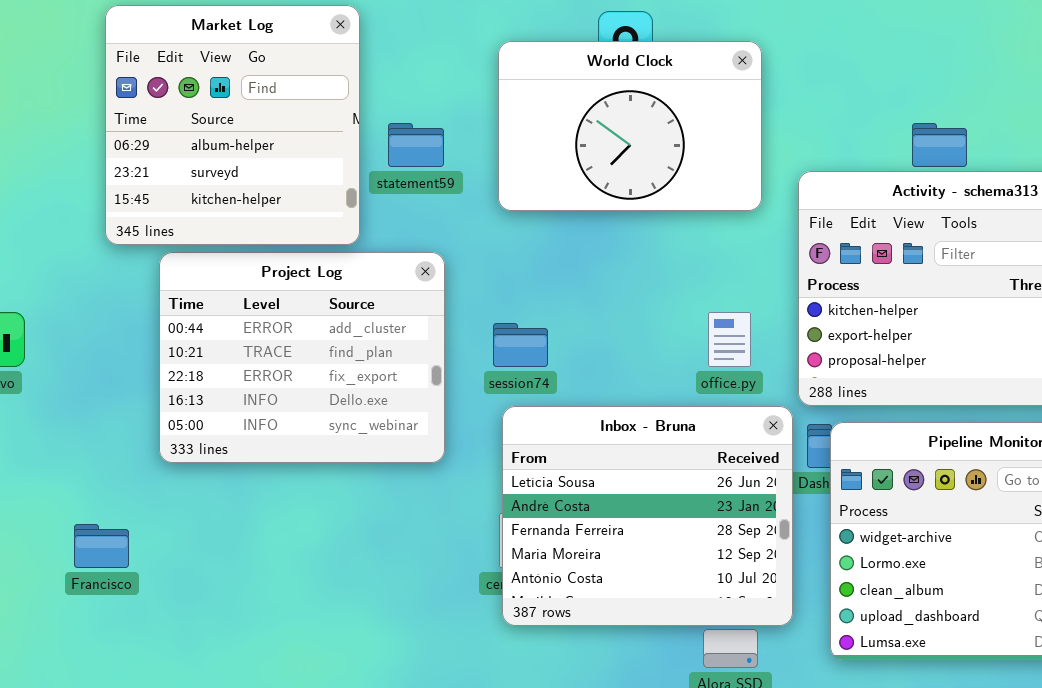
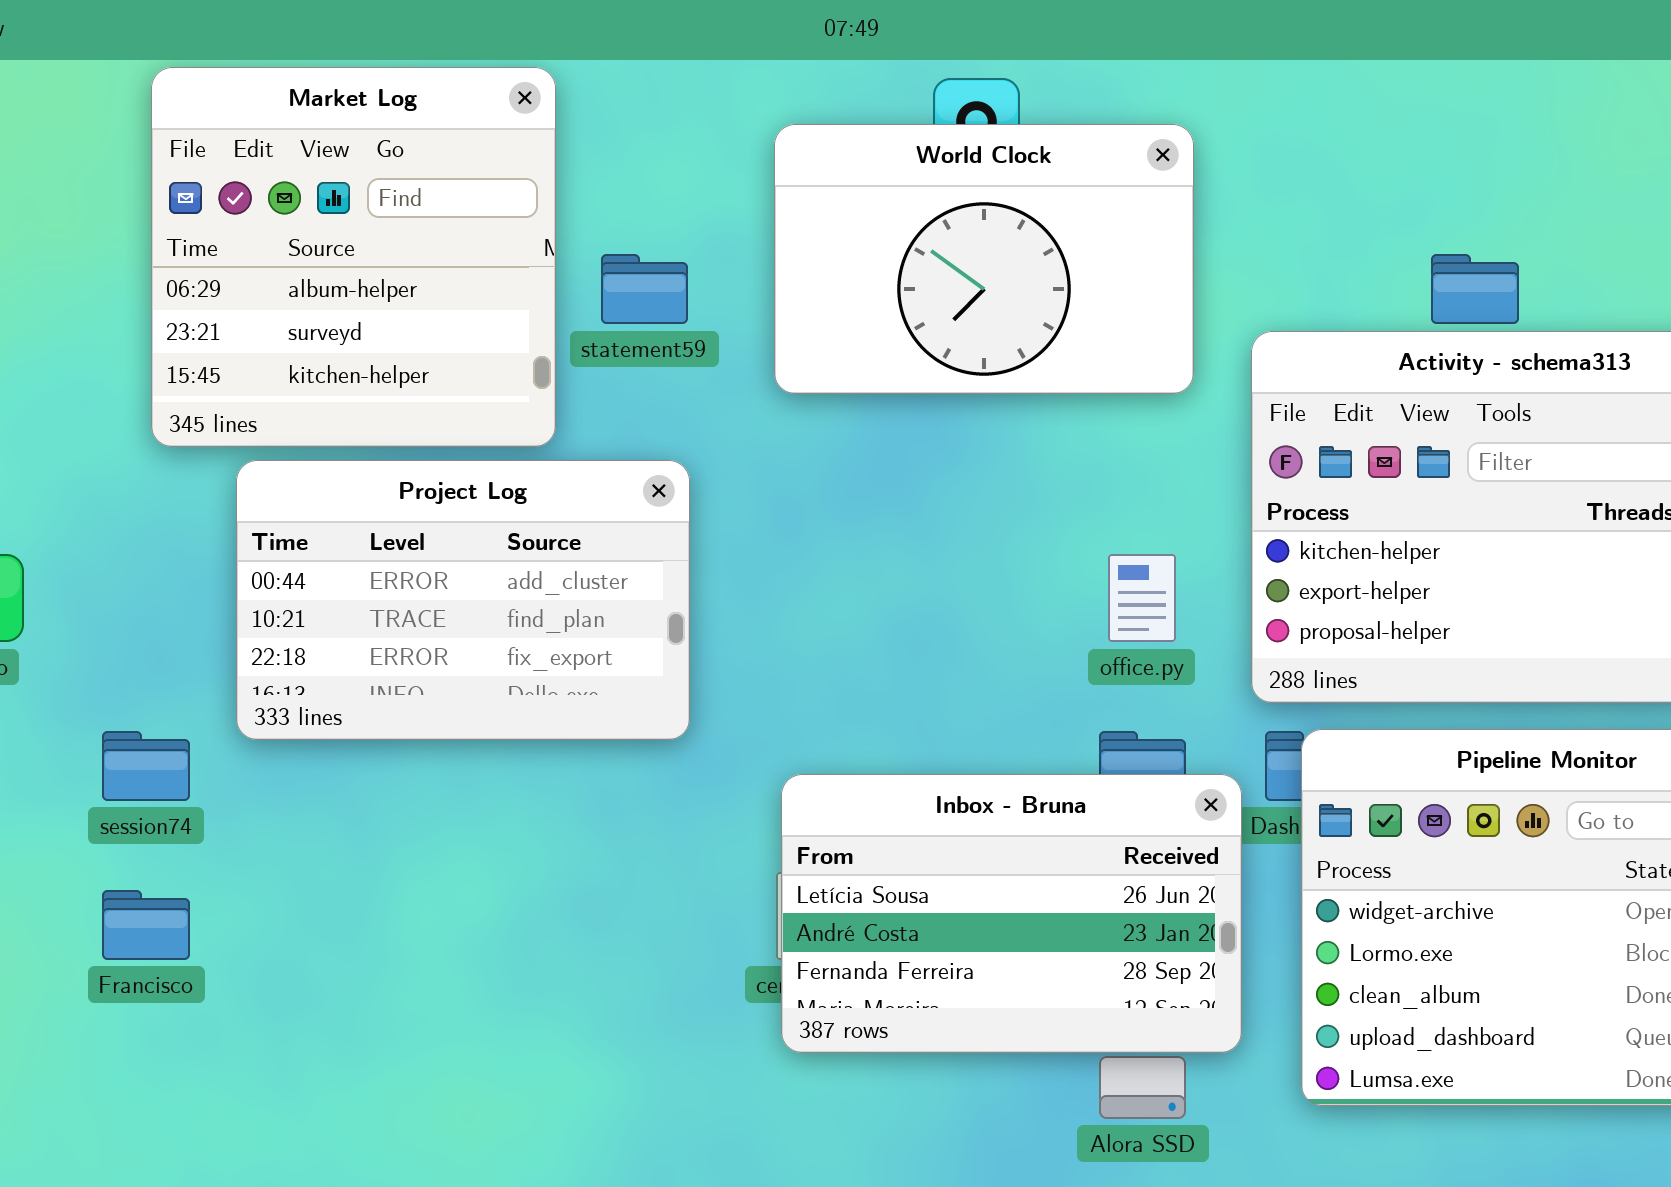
Project Log: [159,252,445,463] -> [236,460,690,740], resized
session74: [493,323,548,367] -> [102,731,190,801], moved
Inbox - Bruna: [502,406,793,626] -> [781,774,1242,1053], resized

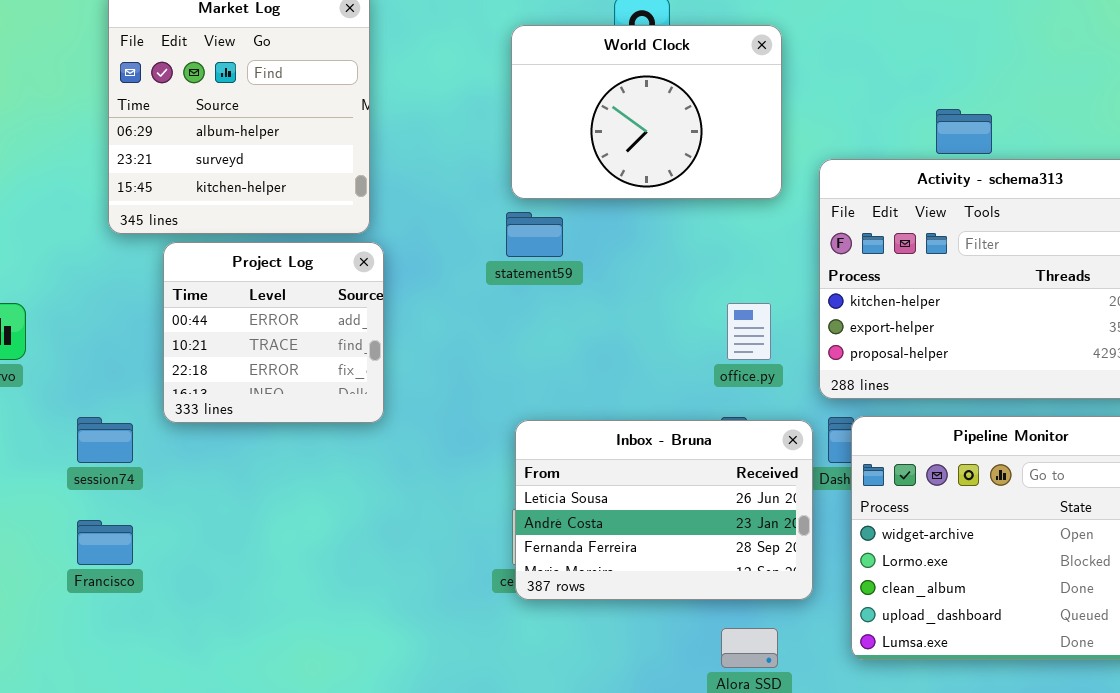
statement59: [601,254,688,324] -> [506,212,563,257], moved
Project Log: [236,460,690,740] -> [163,242,384,423], resized
Inbox - Bruna: [781,774,1242,1053] -> [515,420,813,600], moved

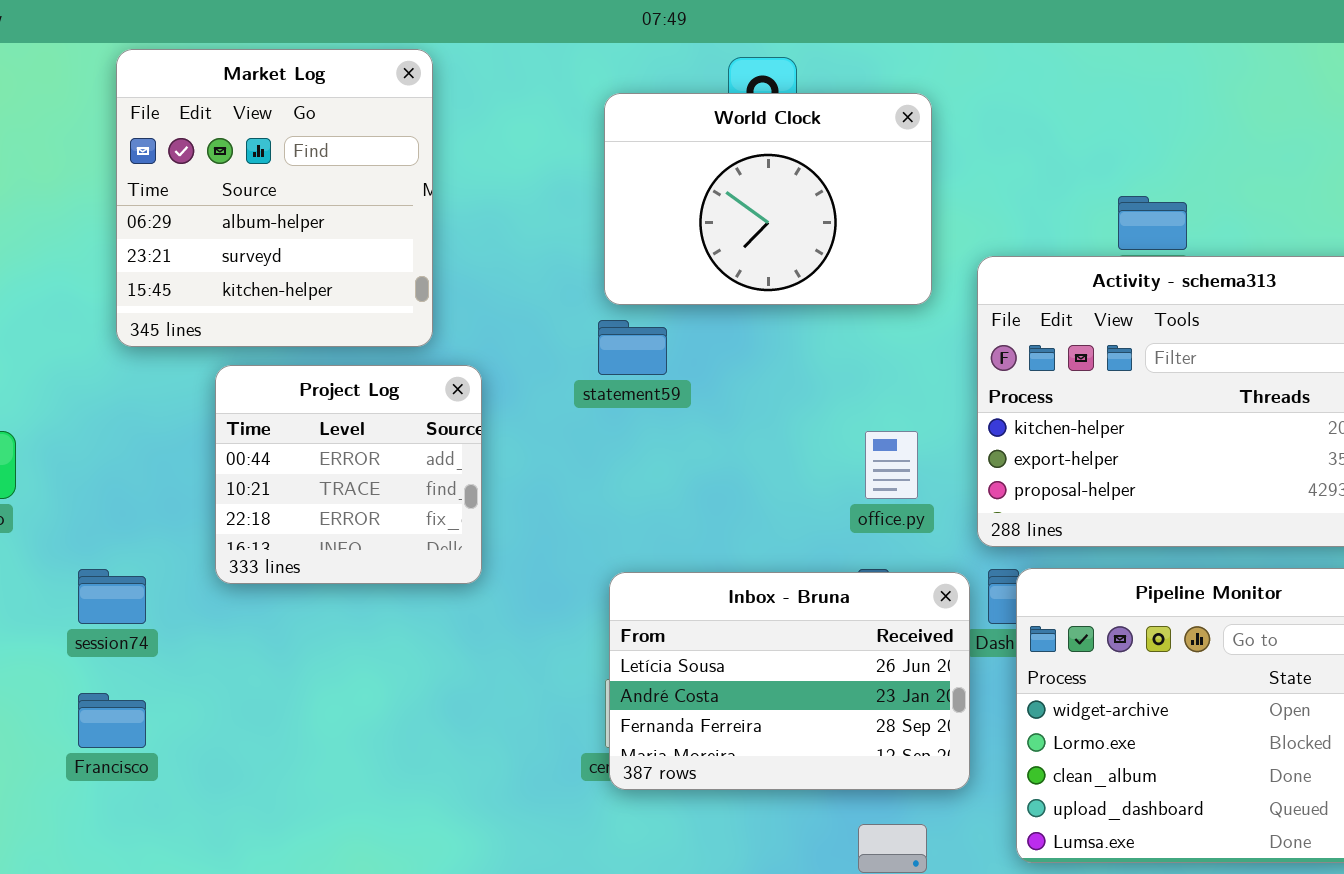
Project Log: [163,242,384,423] -> [215,365,482,584], moved

